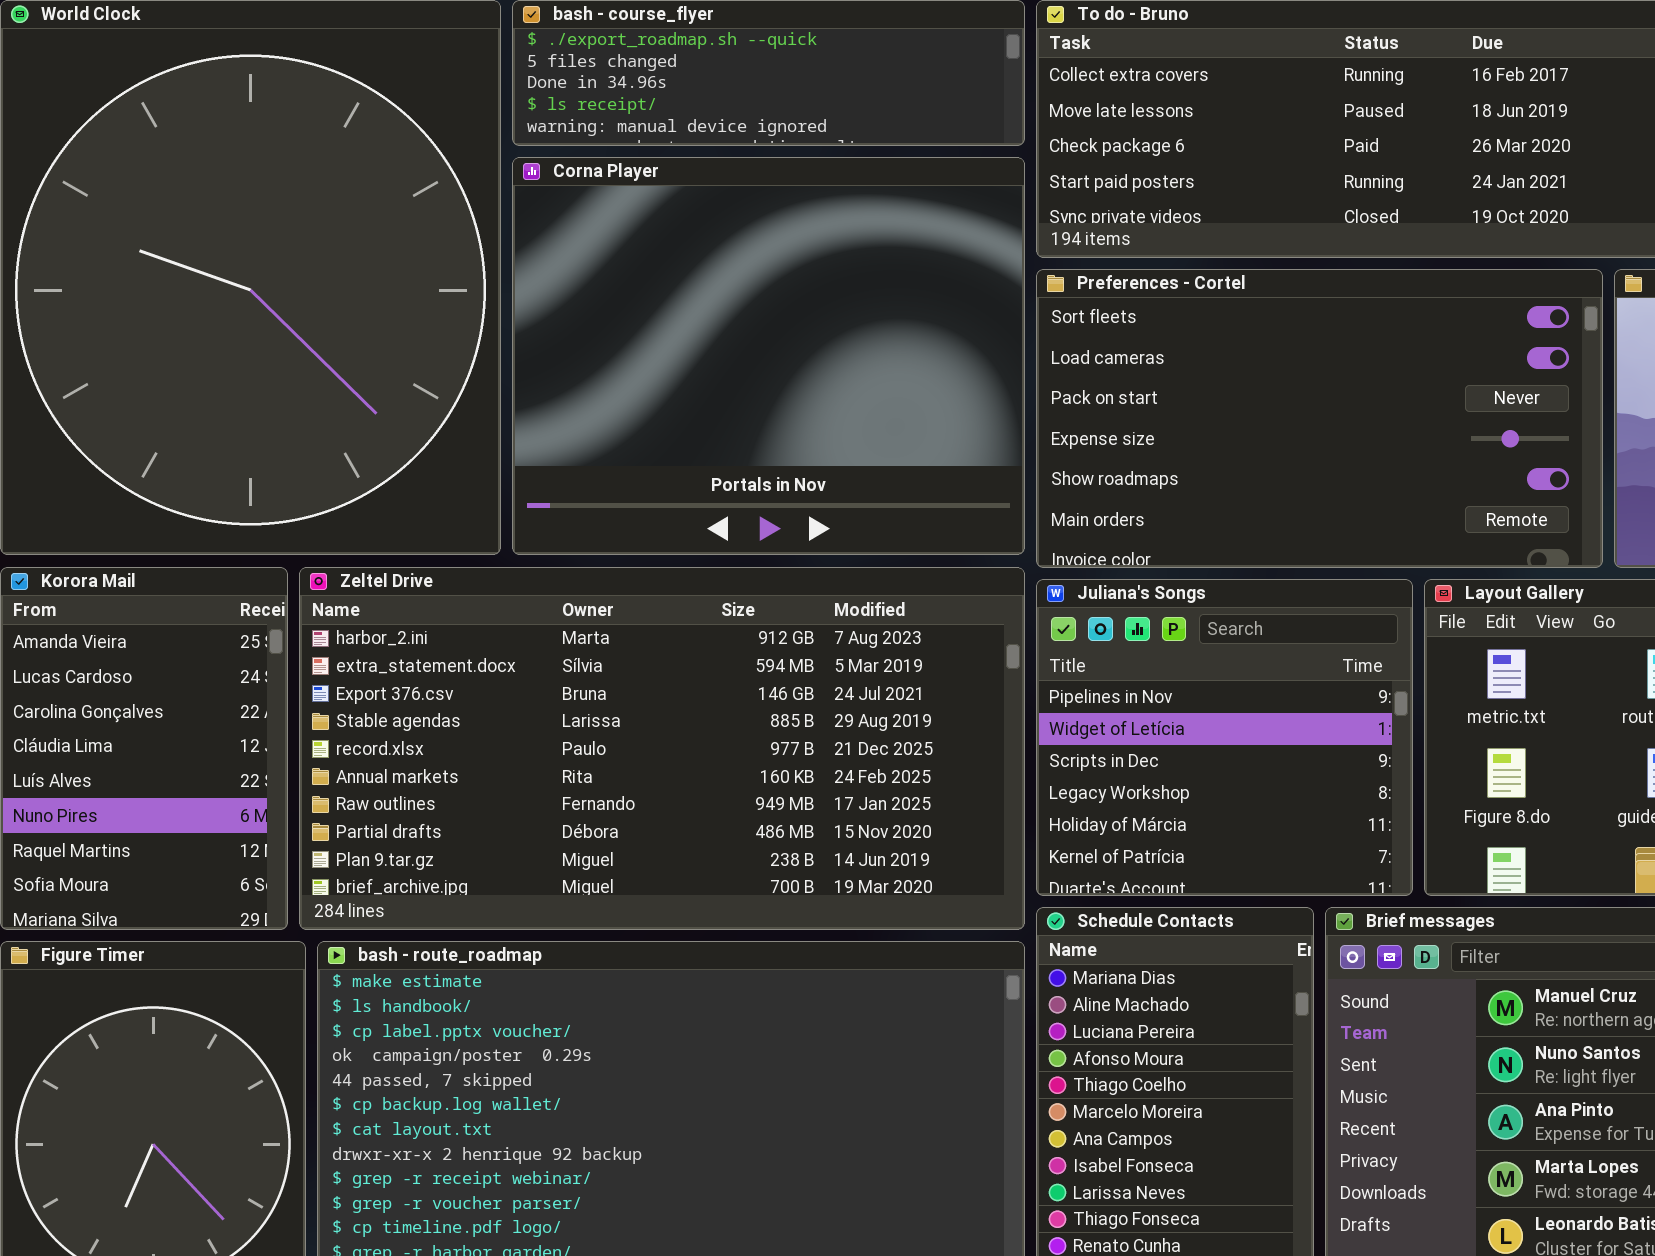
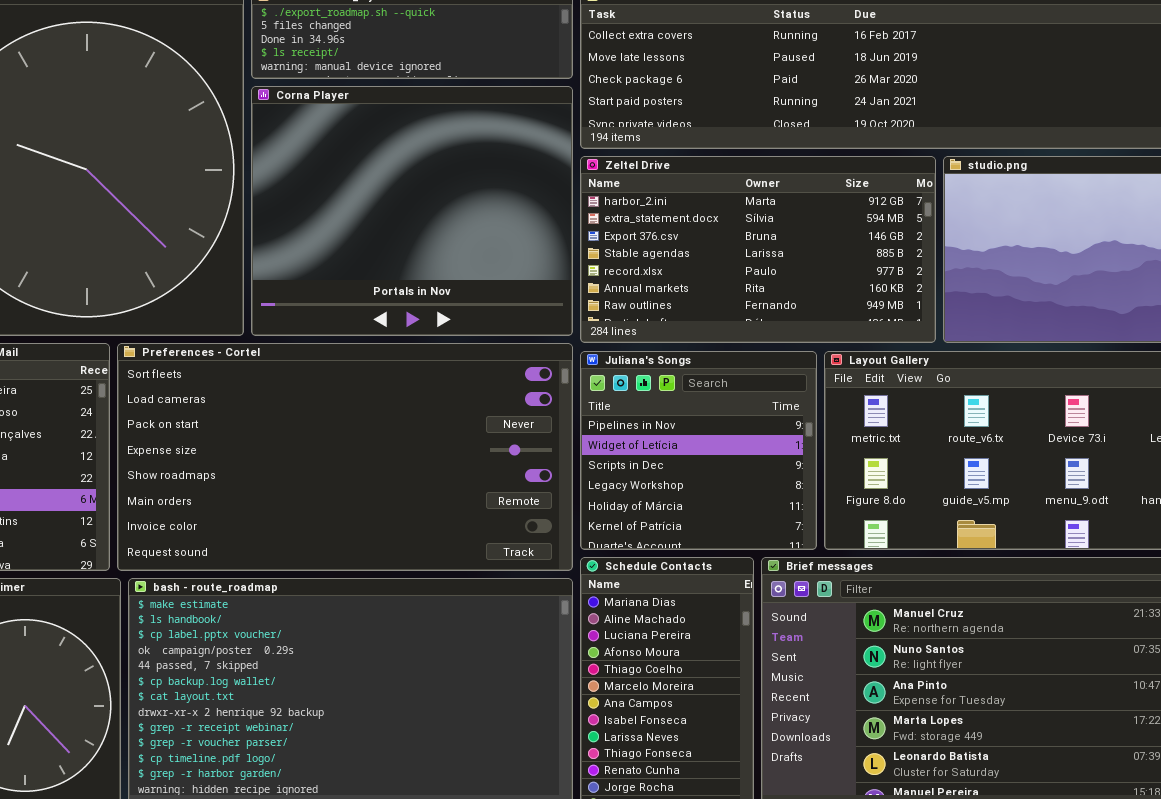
Preferences - Cortel: [1036,269,1603,568] -> [117,343,573,571], moved, resized
Zeltel Drive: [299,567,1025,930] -> [580,156,936,343], moved, resized

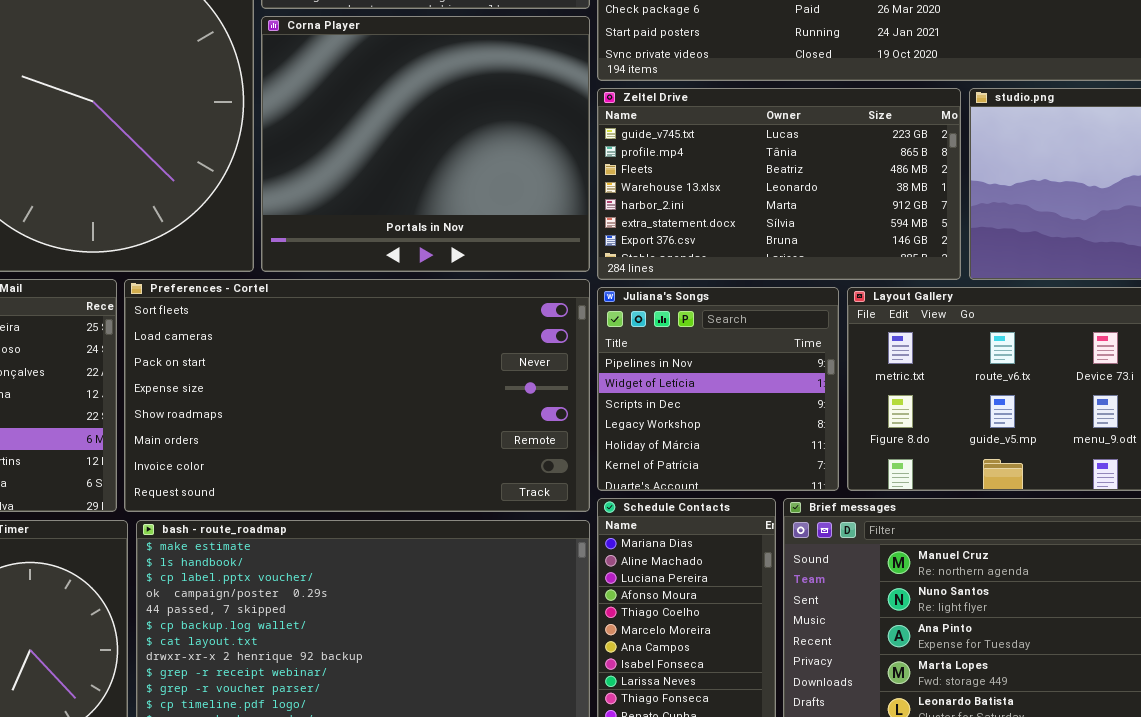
Zeltel Drive: [580,156,936,343] -> [597,88,961,280], scrolled up 4 rows

